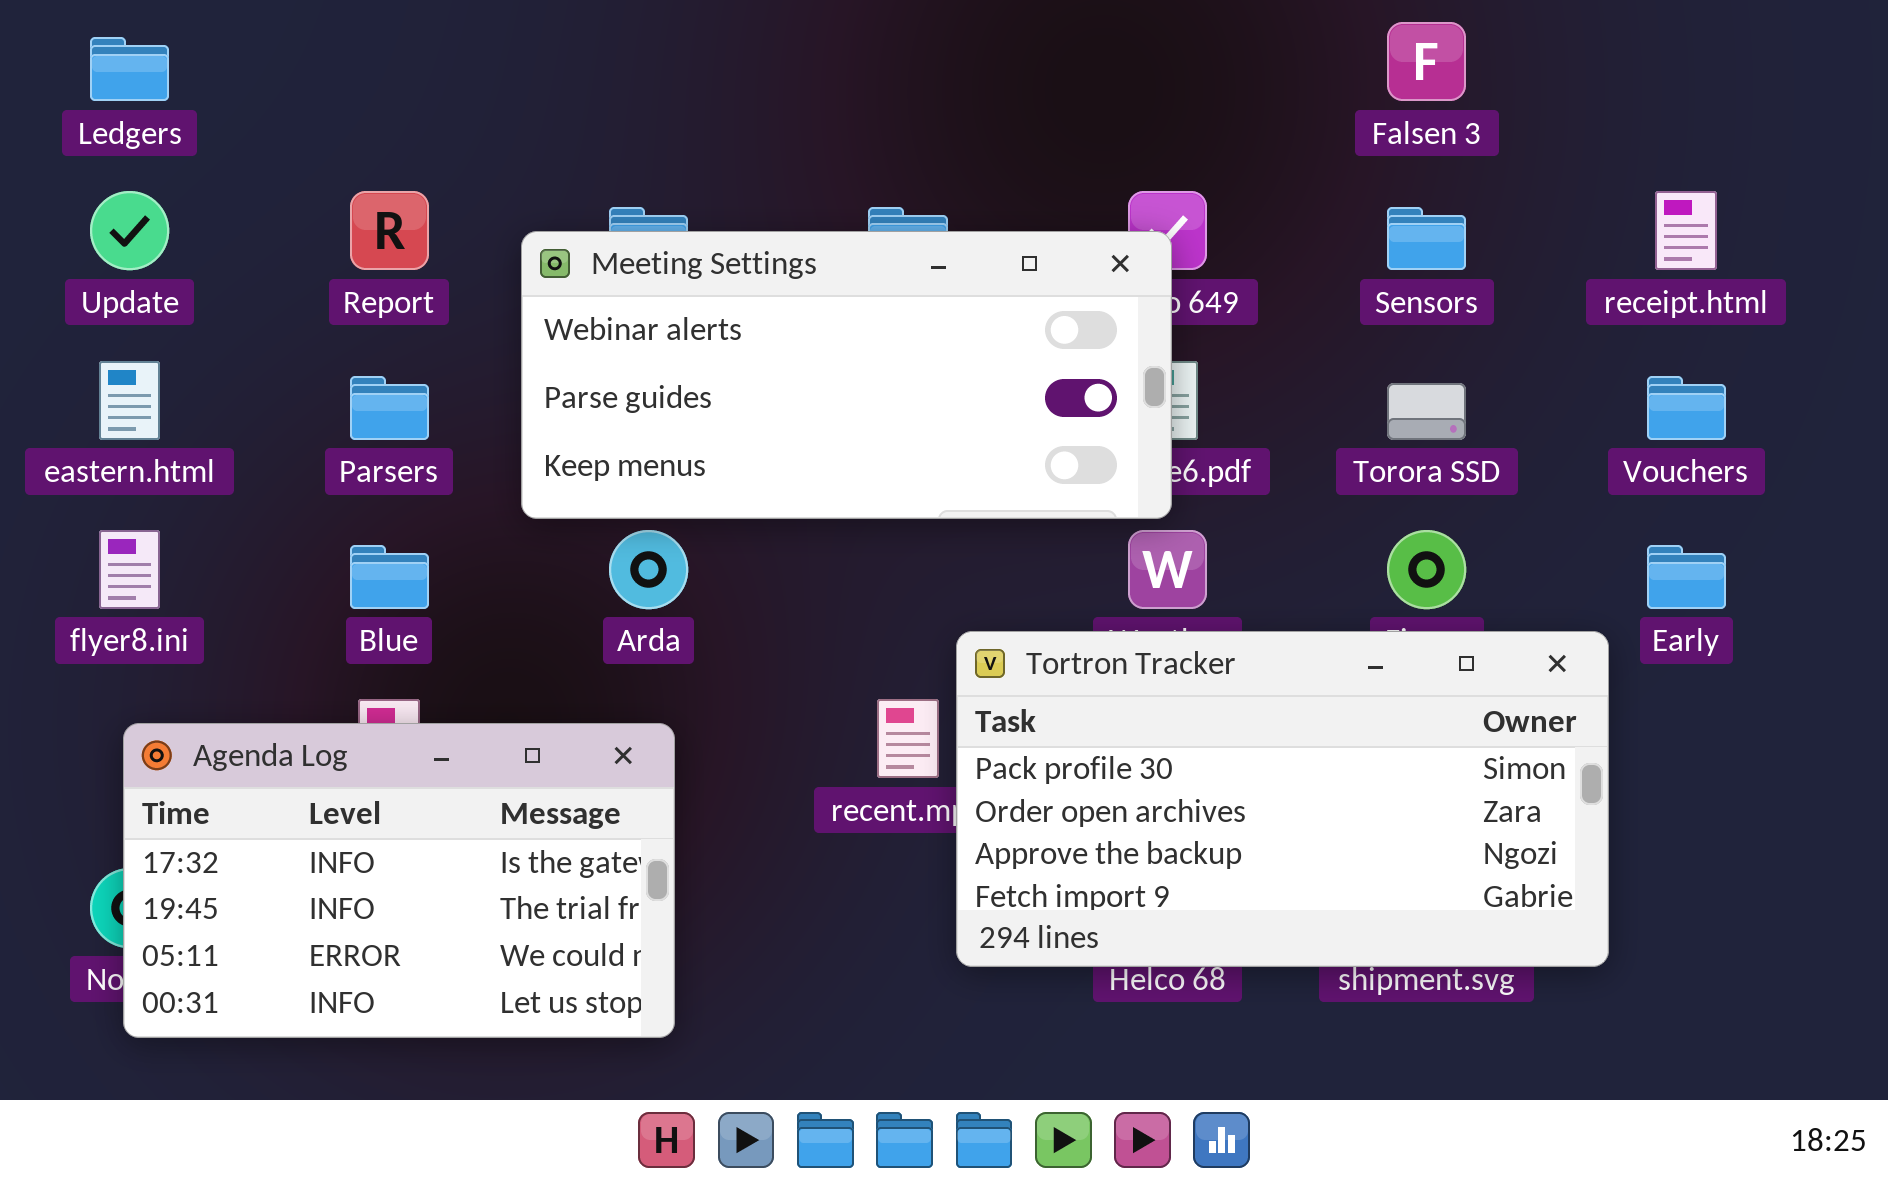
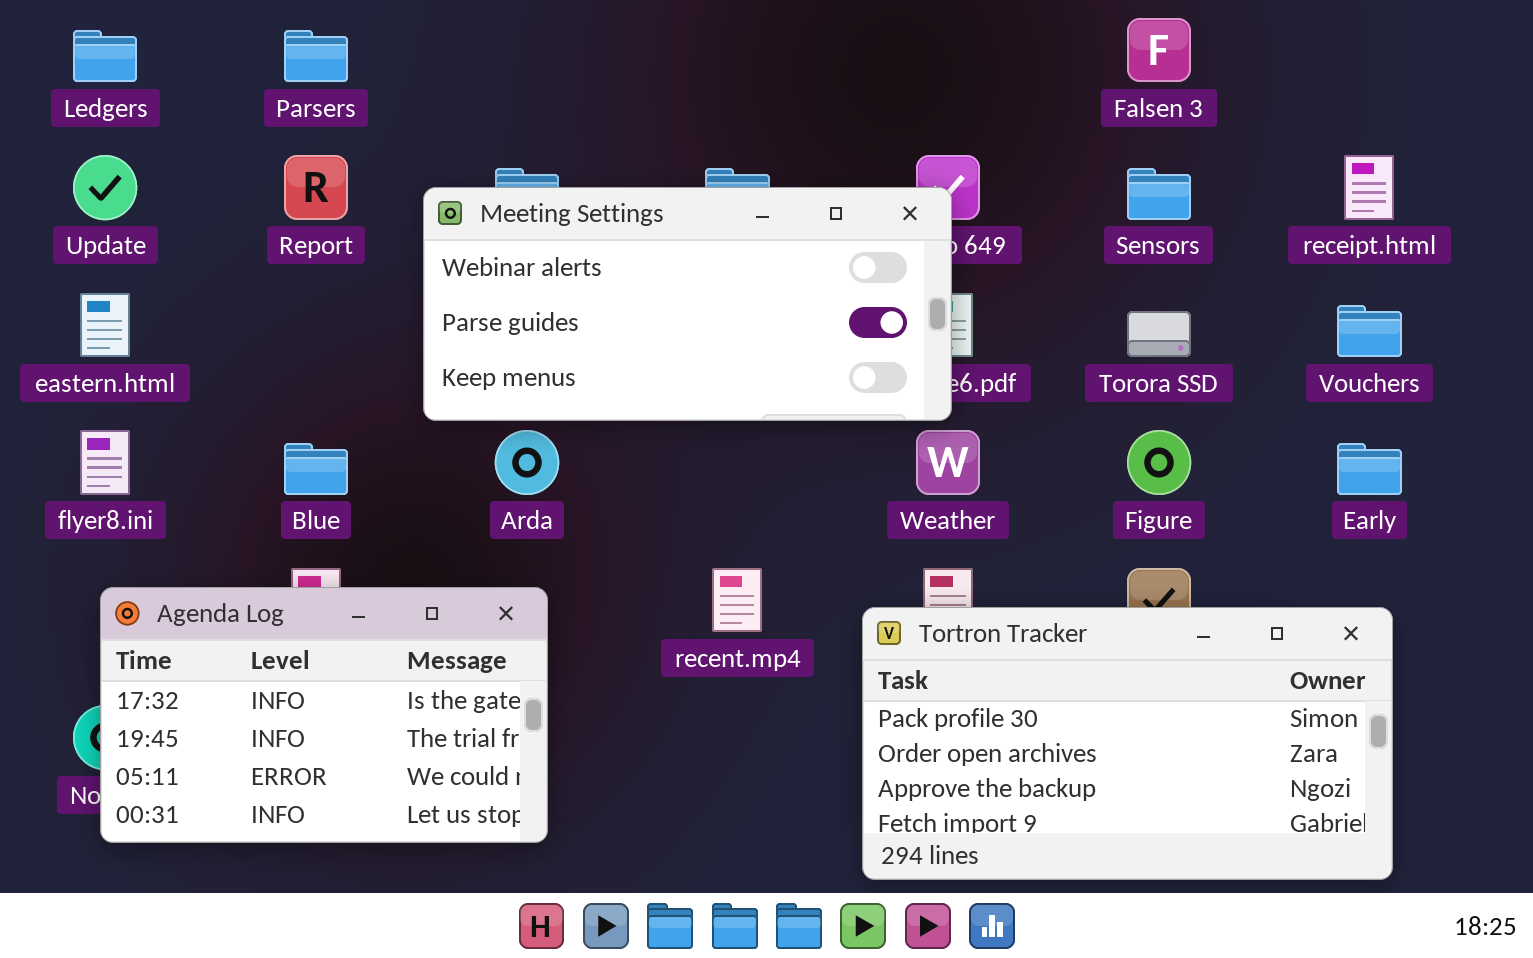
Parsers: [350,376,429,440] -> [284,30,348,82], moved
Tortron Tracker: [956,631,1609,967] -> [862,607,1393,880], moved

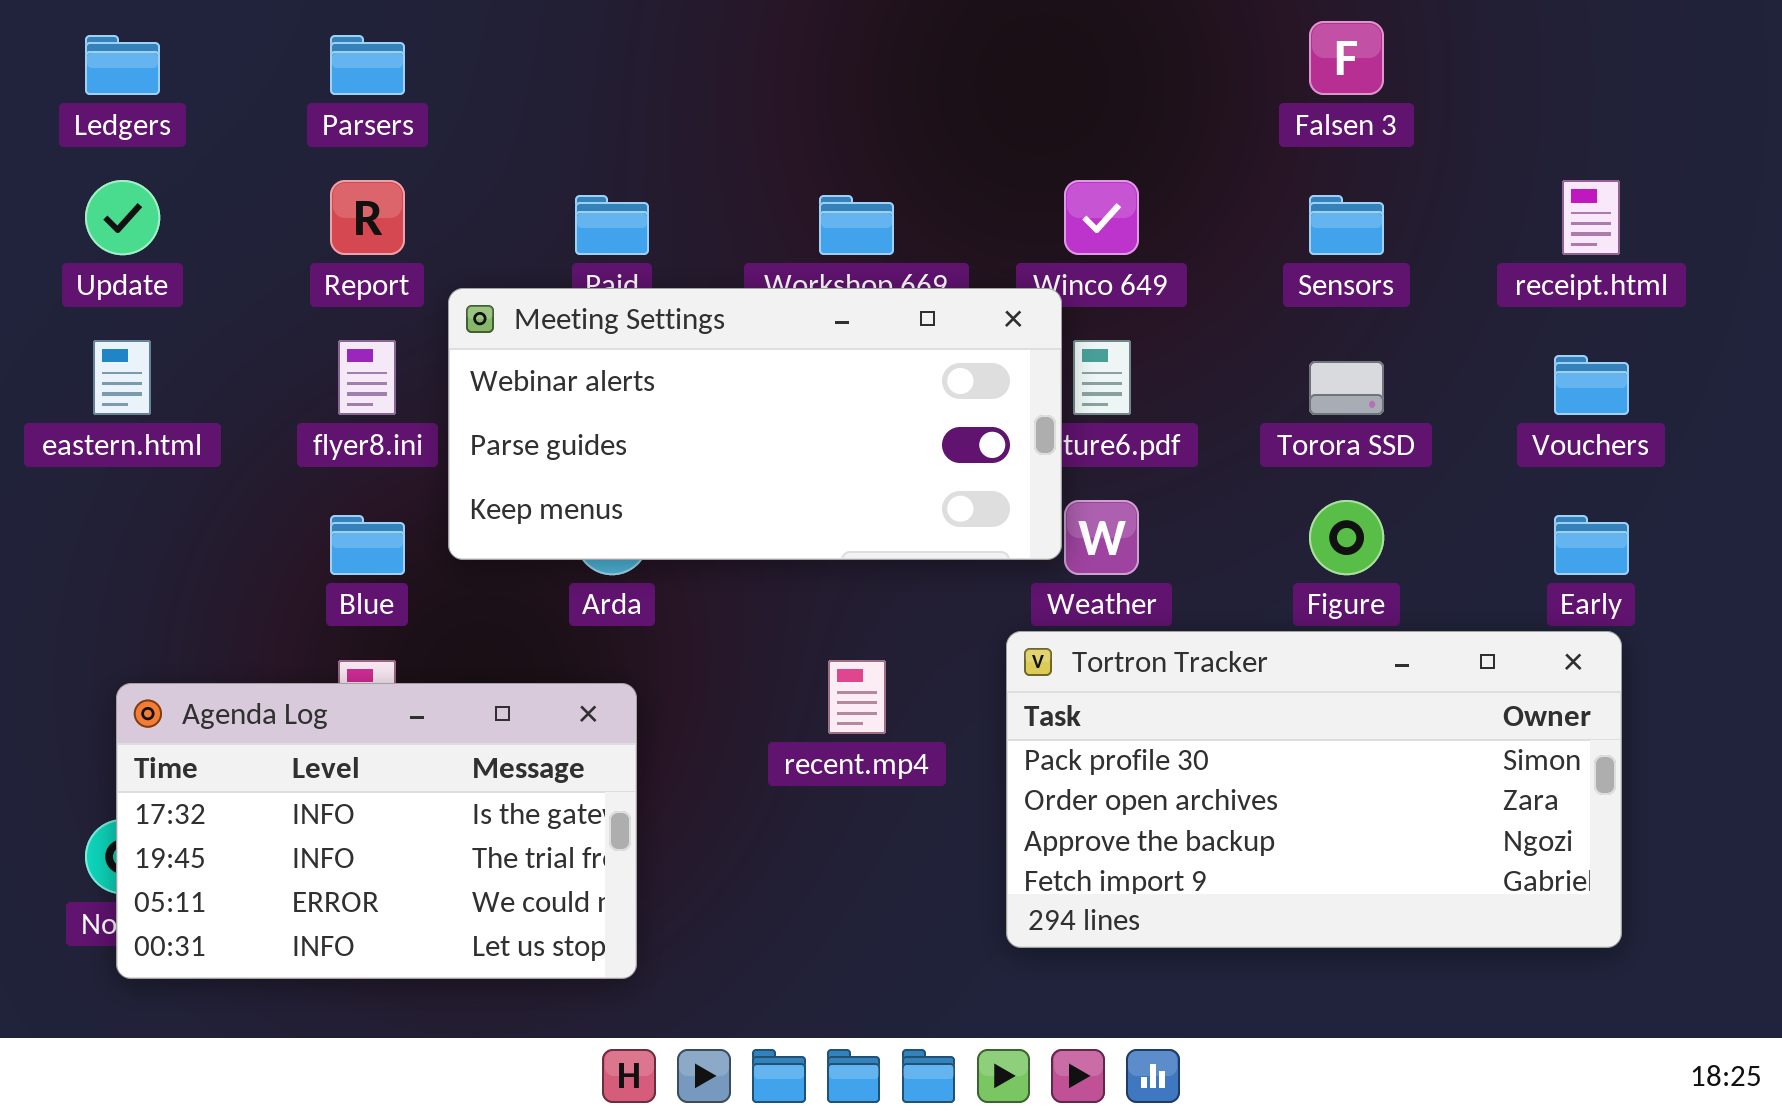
Meeting Settings: [423,187,952,421] -> [448,288,1062,560], moved
flyer8.ini: [80,430,130,495] -> [338,340,396,415], moved
Tortron Tracker: [862,607,1393,880] -> [1006,631,1622,948], moved

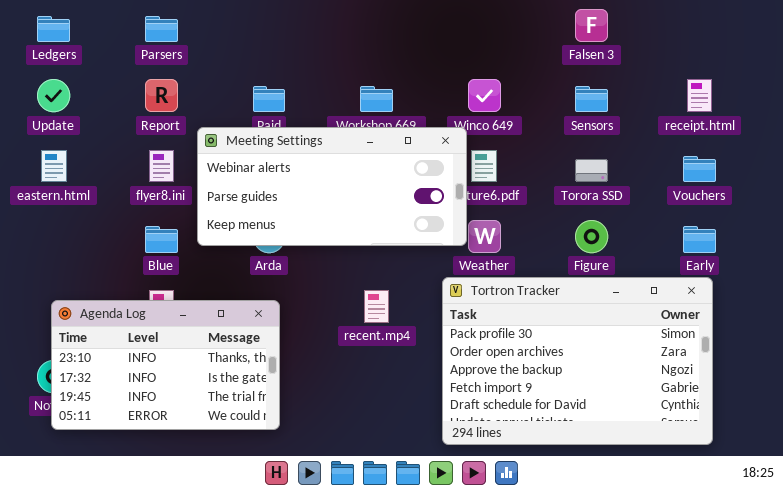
Tortron Tracker: [1006,631,1622,948] -> [442,277,713,445], resized
Agenda Log: [116,683,637,979] -> [51,300,280,430], scrolled up 1 row

